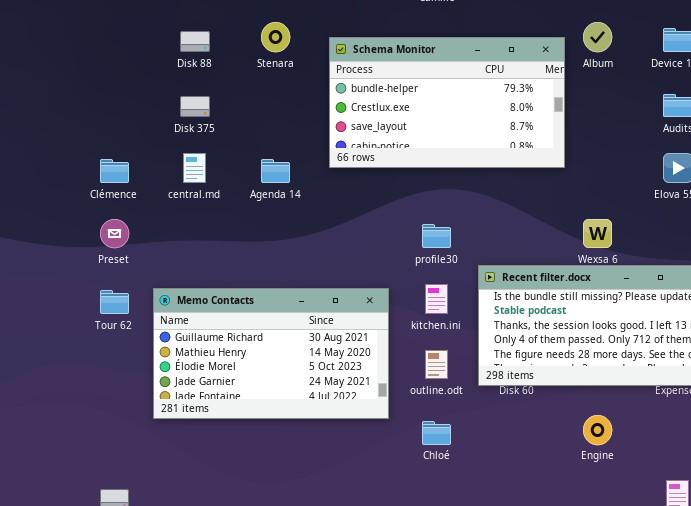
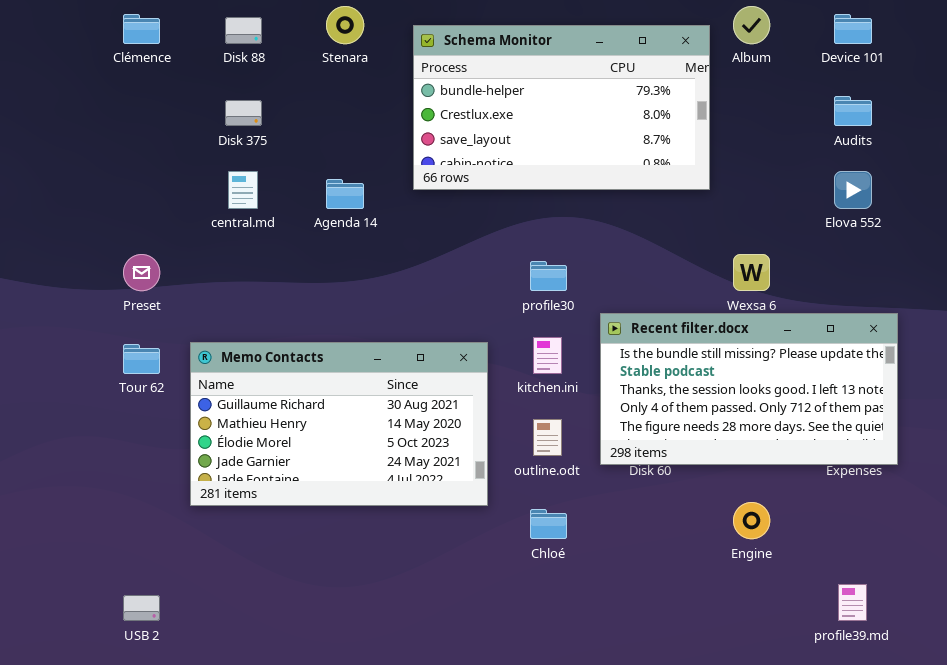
Clémence: [100,159,129,183] -> [123,14,160,44], moved

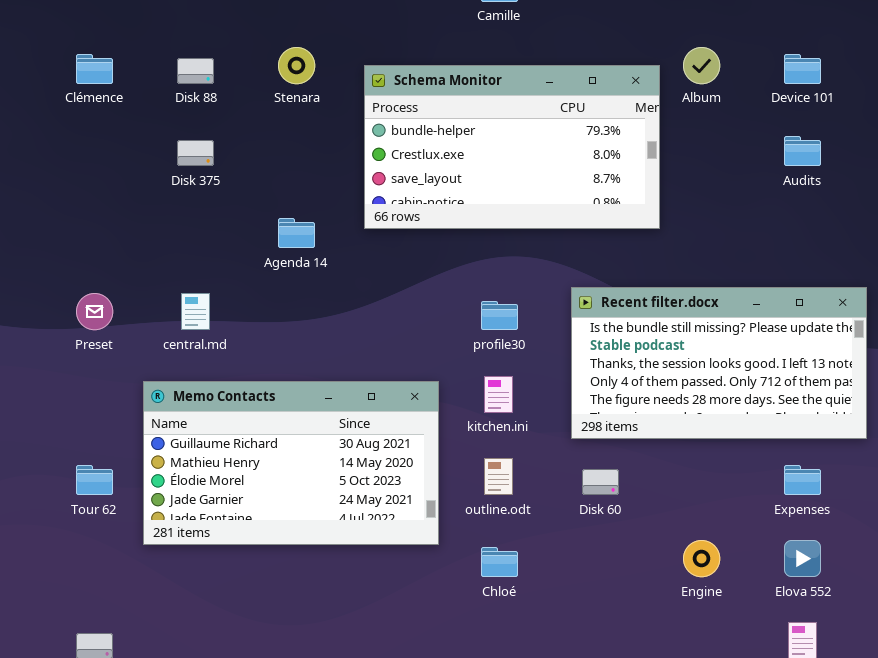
central.md: [228,171,258,209] -> [181,293,210,330], moved
Elova 552: [834,171,872,209] -> [784,540,821,577], moved
Recent filter.docx: [600,313,898,465] -> [571,287,867,439], moved
Tour 62: [123,344,160,374] -> [76,465,113,495], moved

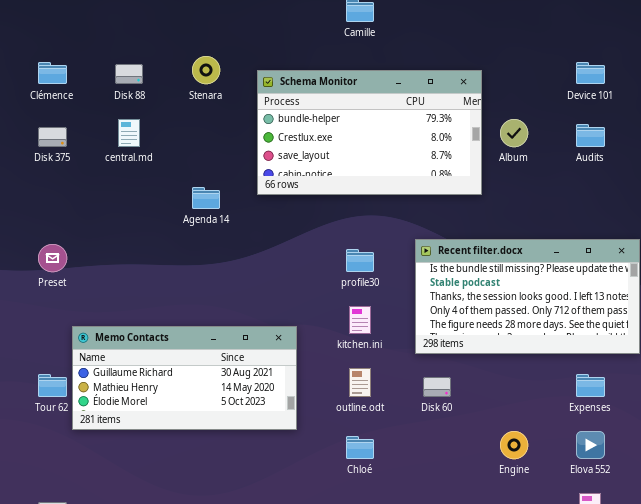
Album: [683,47,720,84] -> [500,119,528,147], moved
Disk 375: [177,140,214,166] -> [38,127,67,147], moved
central.md: [181,293,210,330] -> [118,119,140,147], moved
Memo Contacts: [143,381,439,545] -> [72,326,297,430], moved, resized

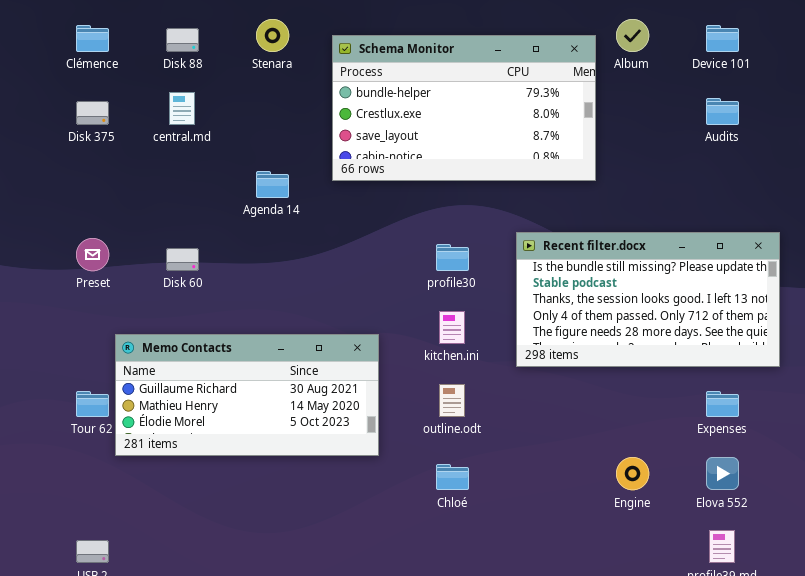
Album: [500,119,528,147] -> [616,19,649,52], moved
Disk 60: [423,377,451,397] -> [166,248,199,271], moved

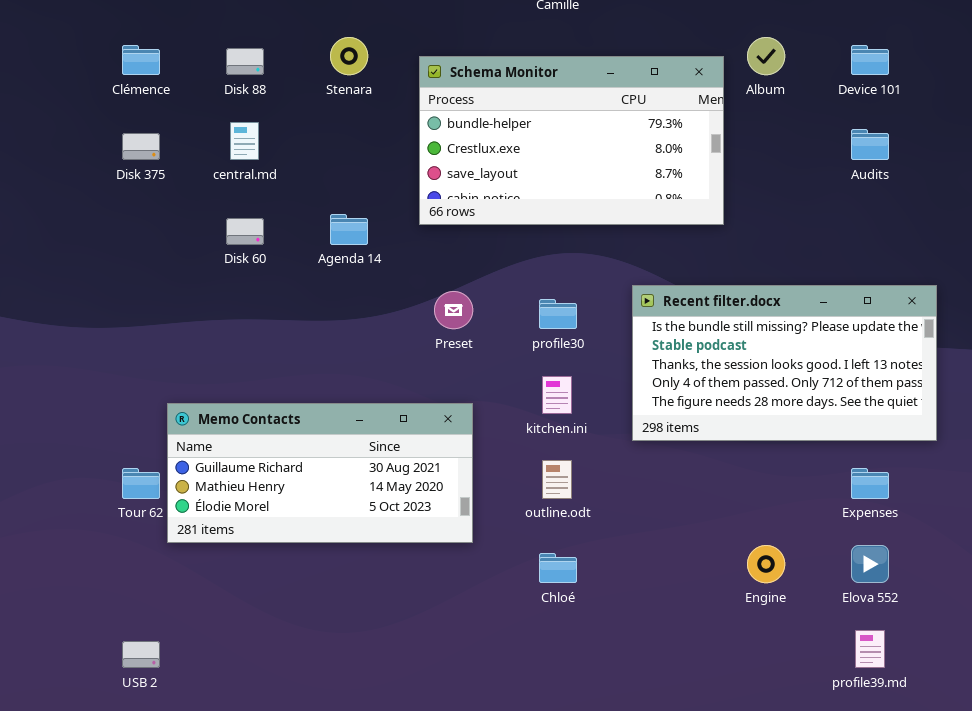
Preset: [76,238,109,271] -> [434,291,473,329], moved
Disk 60: [166,248,199,271] -> [226,218,264,245], moved

